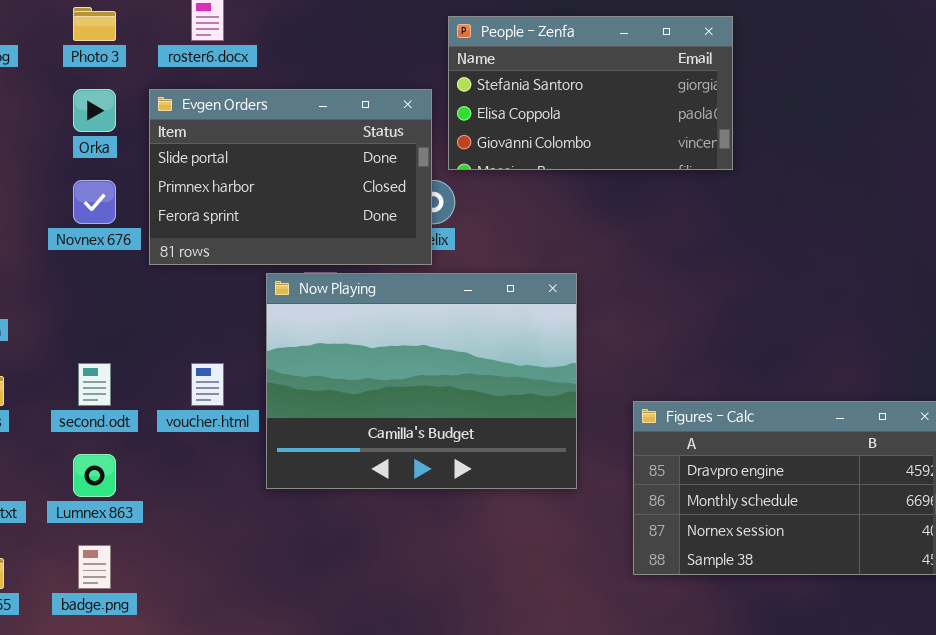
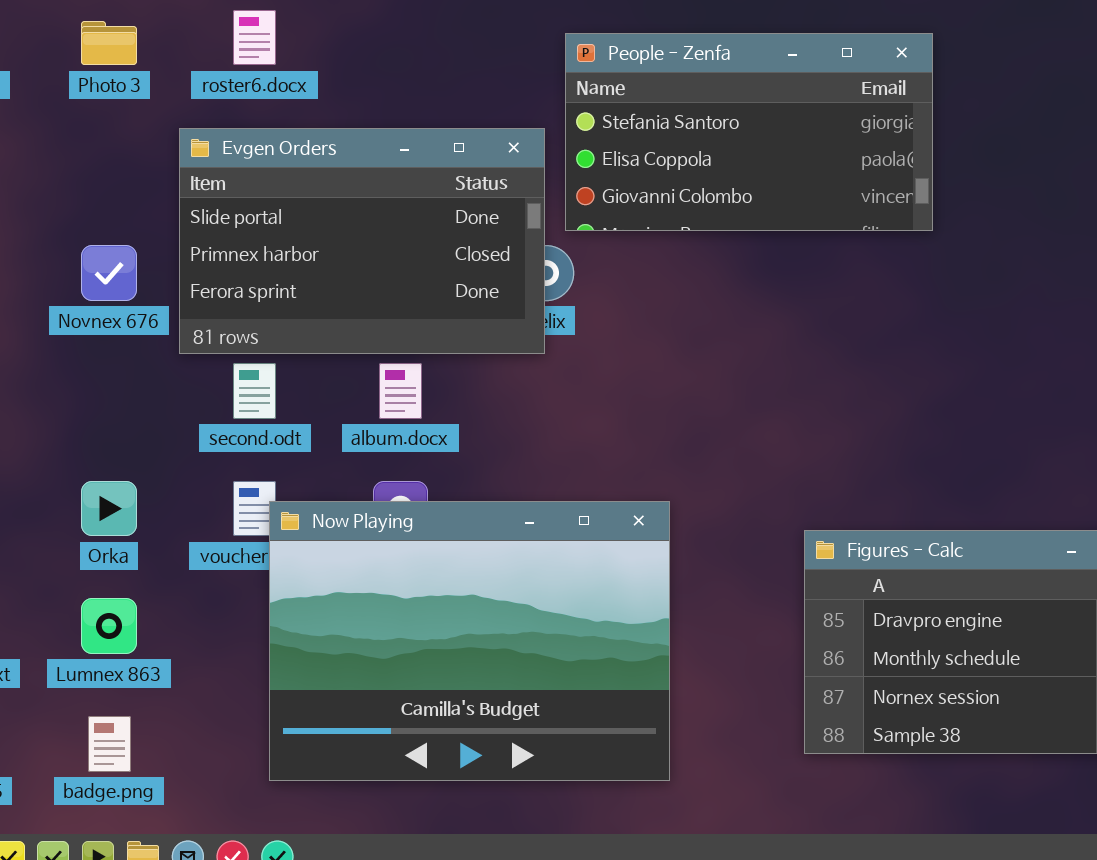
Orka: [73,89,116,132] -> [81,481,137,536], moved
Now Playing: [266,273,577,489] -> [269,501,670,781], moved
second.odt: [78,363,111,406] -> [233,363,276,419], moved

